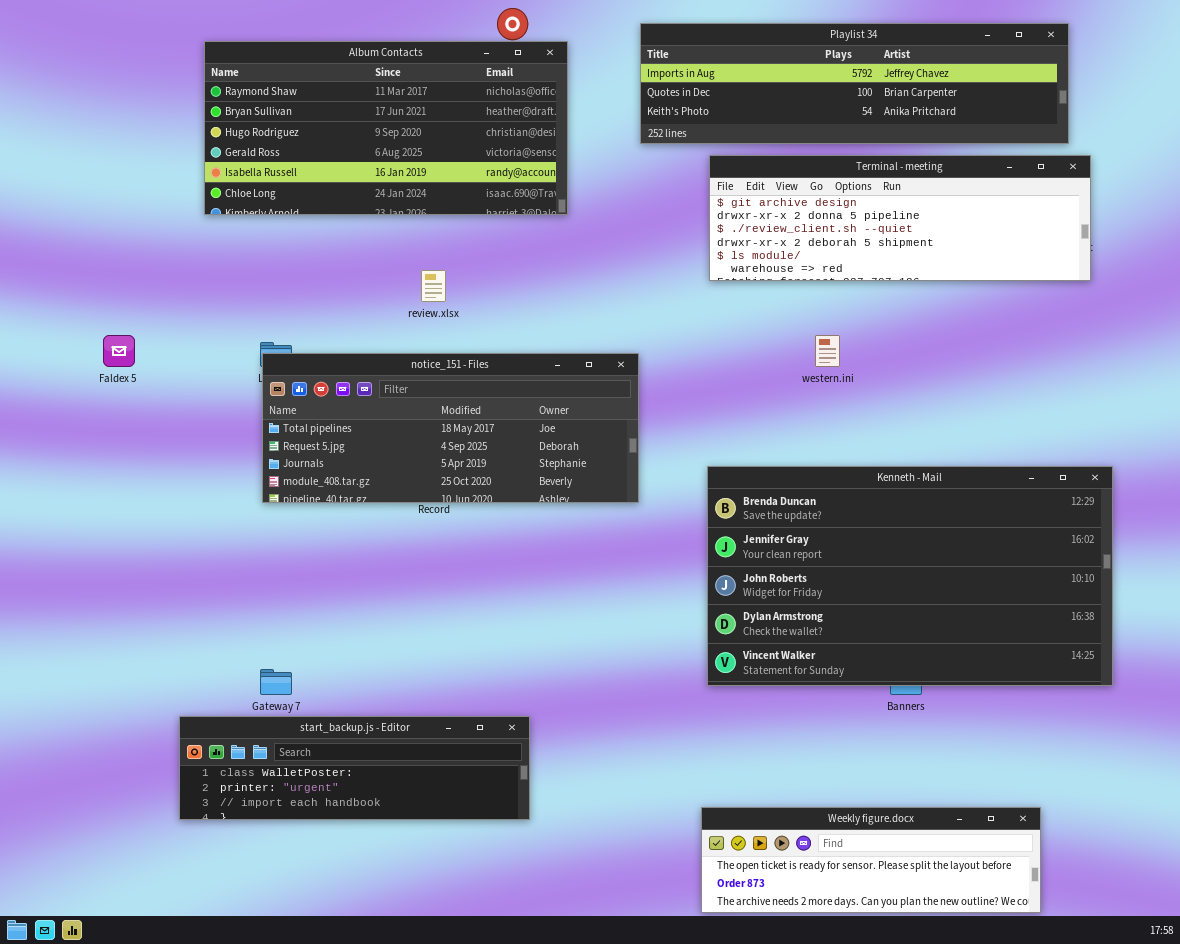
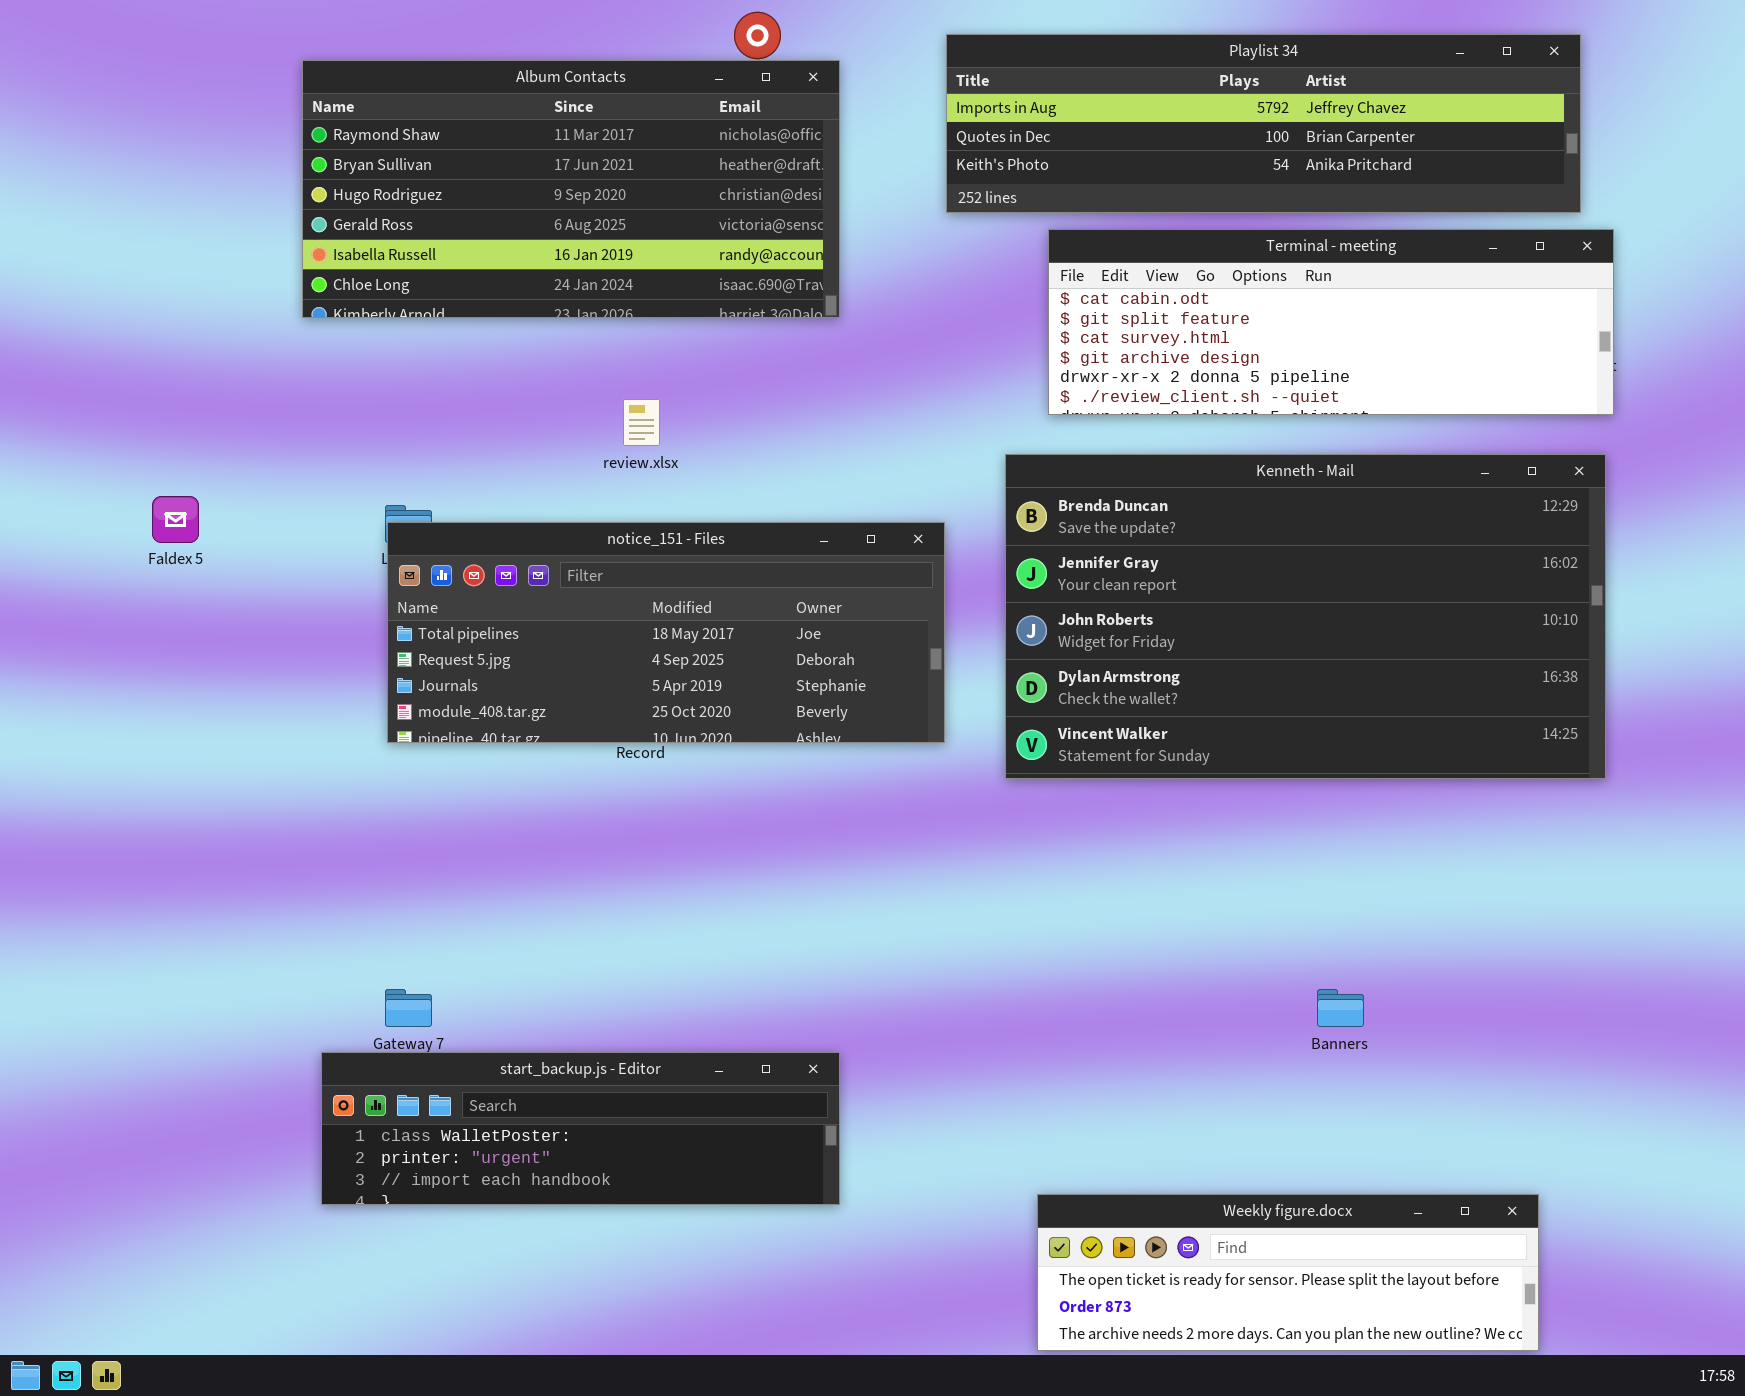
Terminal - meeting: [709,155,1091,281] -> [1048,229,1614,415], scrolled up 3 rows
Kenneth - Mail: [707,466,1113,686] -> [1005,454,1606,779], moved
start_backup.js - Editor: [179,716,530,820] -> [321,1052,840,1205], moved

